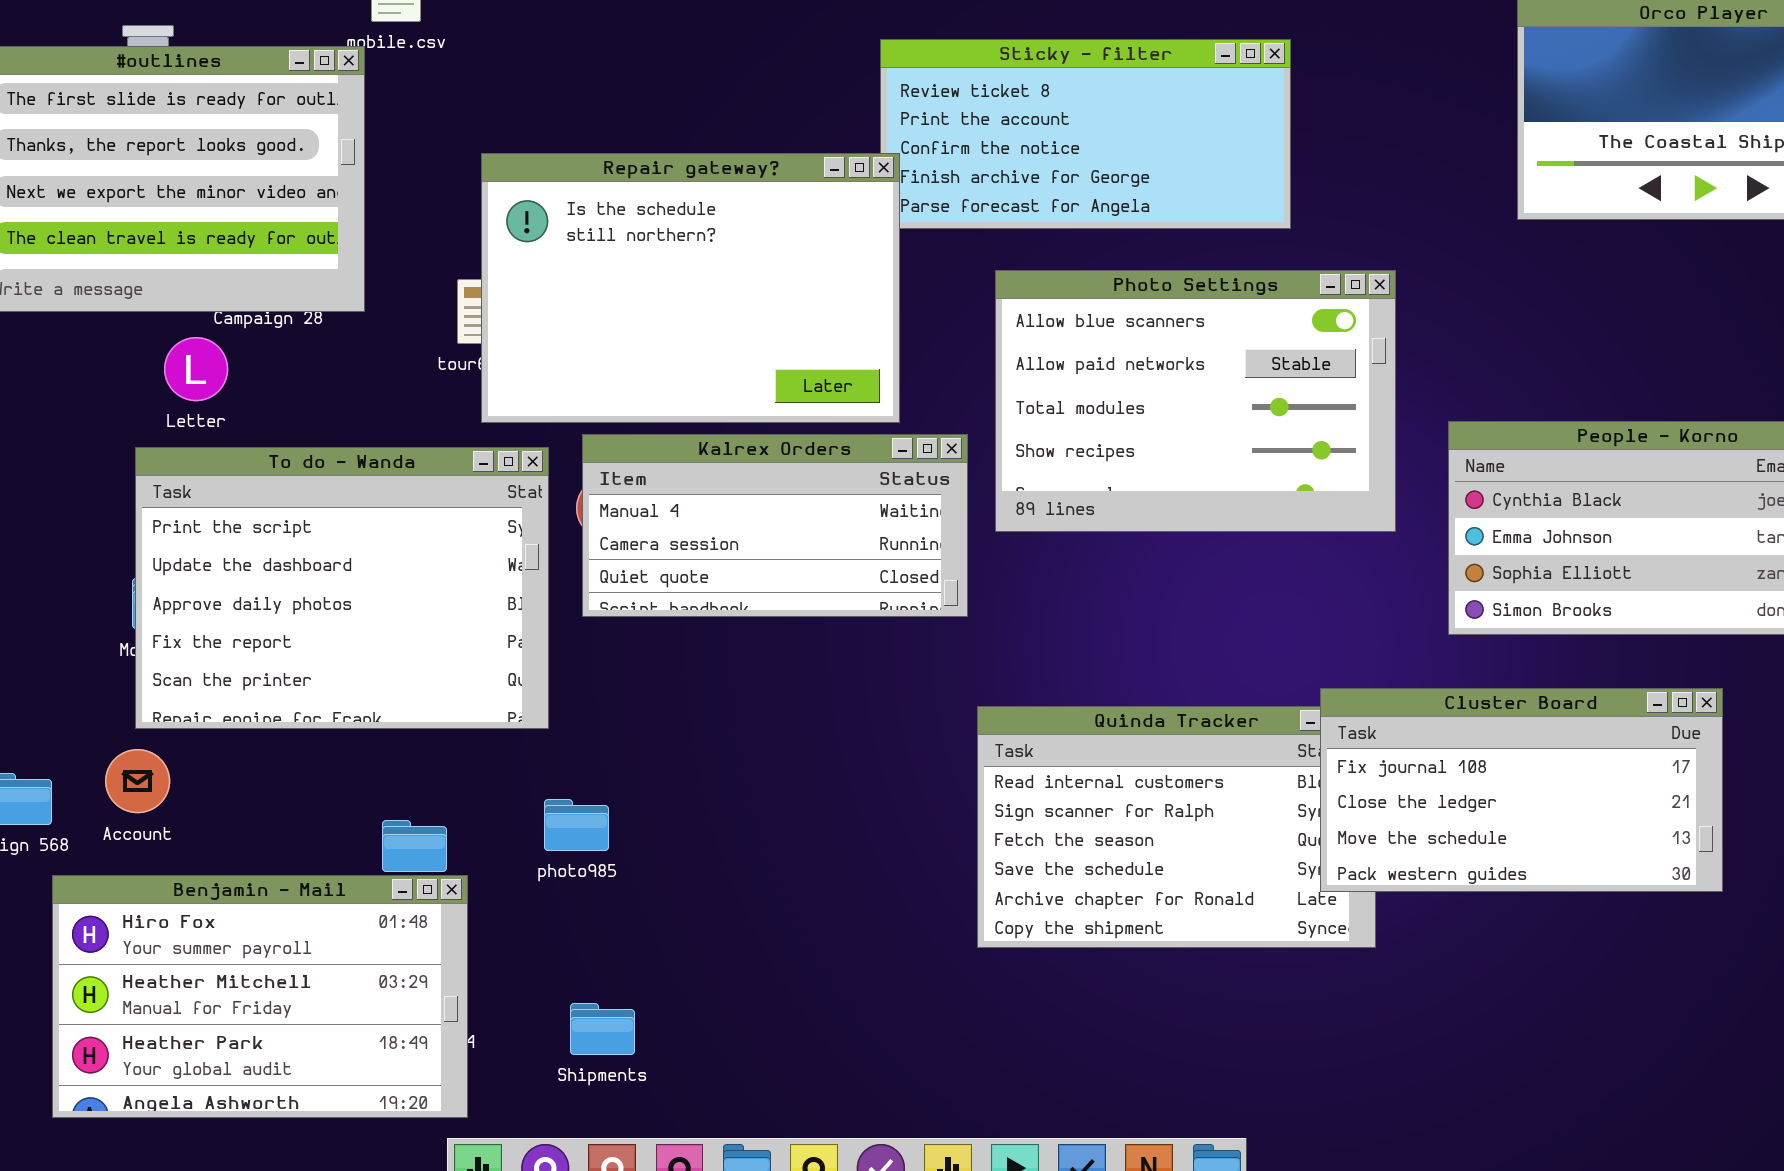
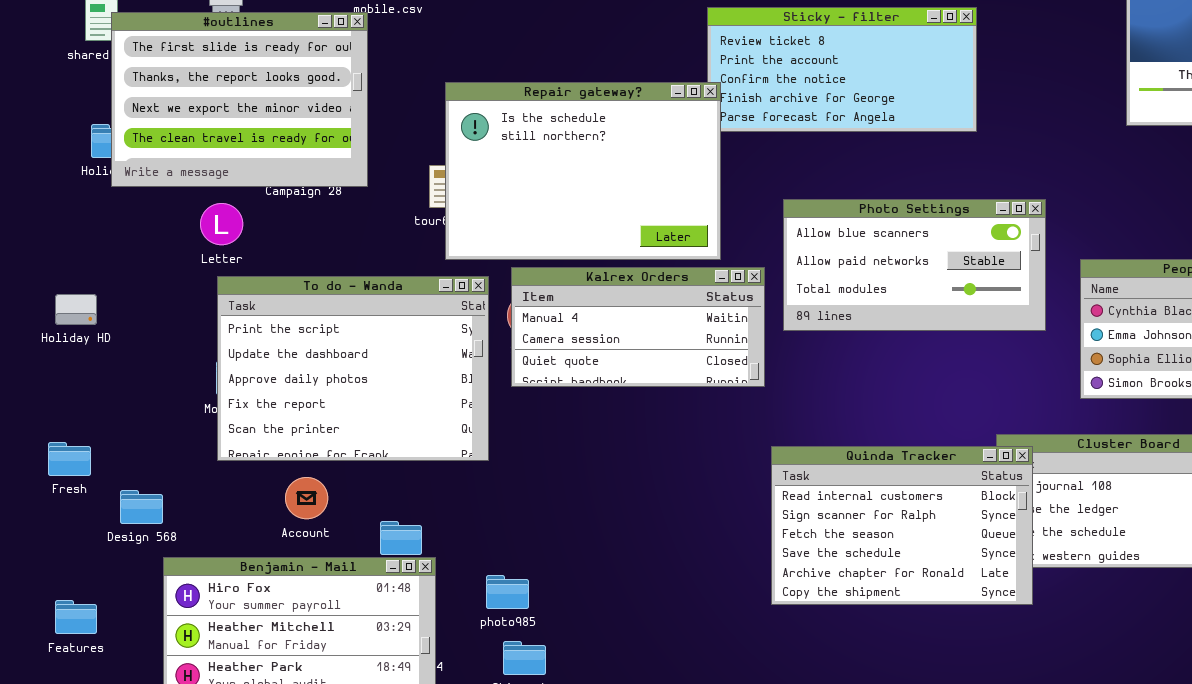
Photo Settings: [995,270,1396,532] -> [783,199,1046,331], resized
Letter: [164,337,228,401] -> [200,203,243,245], moved
Quinda Tracker: [977,706,1376,948] -> [771,446,1033,605], raised
Account: [105,749,170,813] -> [285,477,328,519], moved
photo985: [544,799,609,851] -> [486,575,529,609], moved

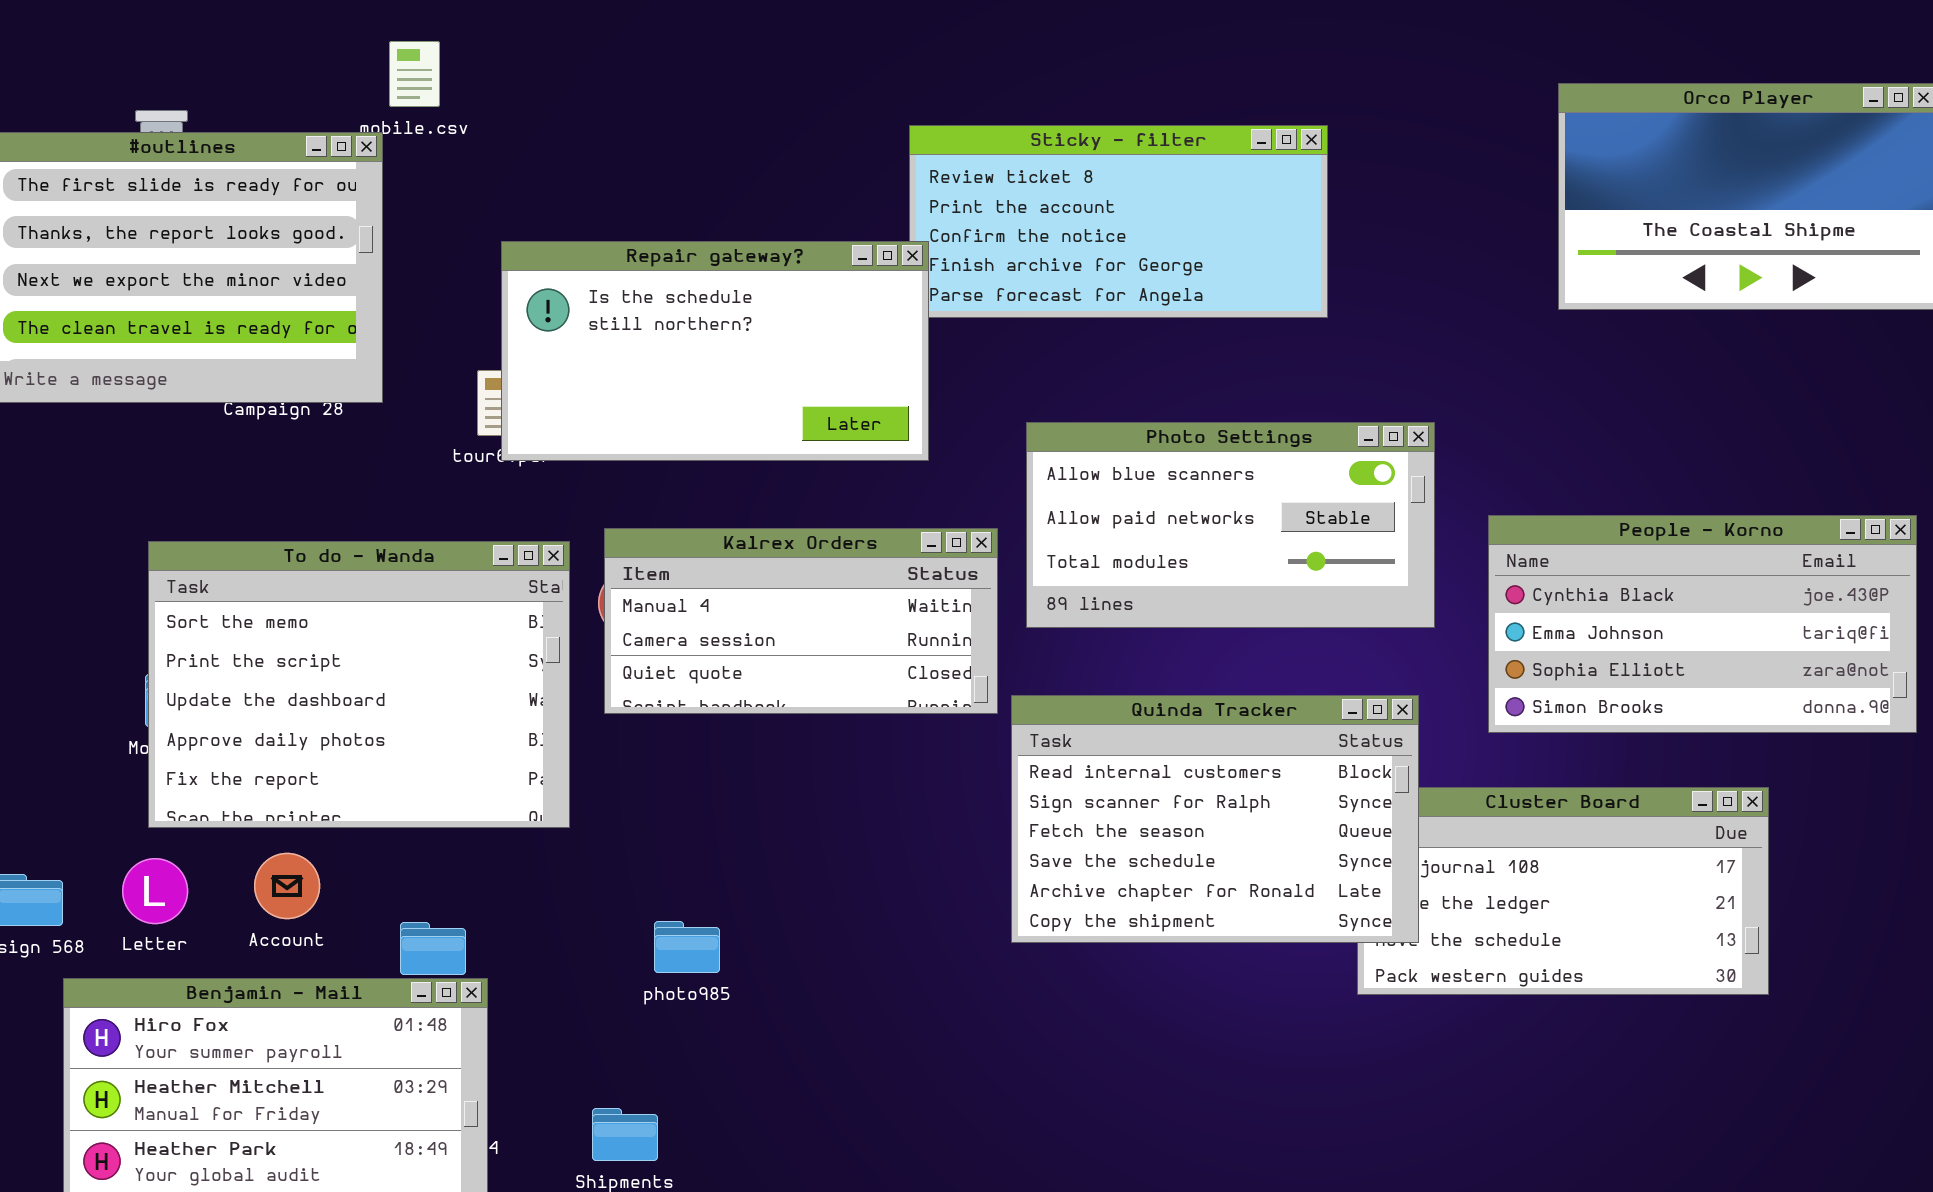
Repair gateway?: [445,82,721,260] -> [501,241,929,461], resized
Letter: [200,203,243,245] -> [122,858,188,924], moved
To do - Wanda: [217,276,489,461] -> [148,541,570,828], scrolled up 1 row
Quinda Tracker: [771,446,1033,605] -> [1011,695,1419,943], moved
photo985: [486,575,529,609] -> [654,921,720,973], moved

